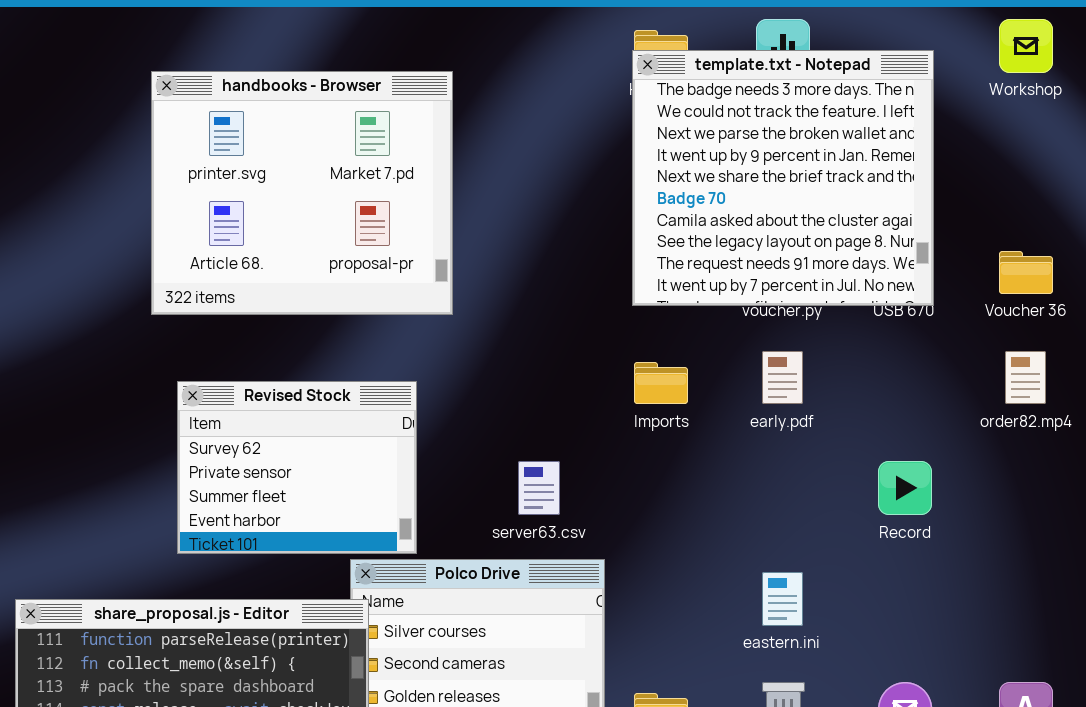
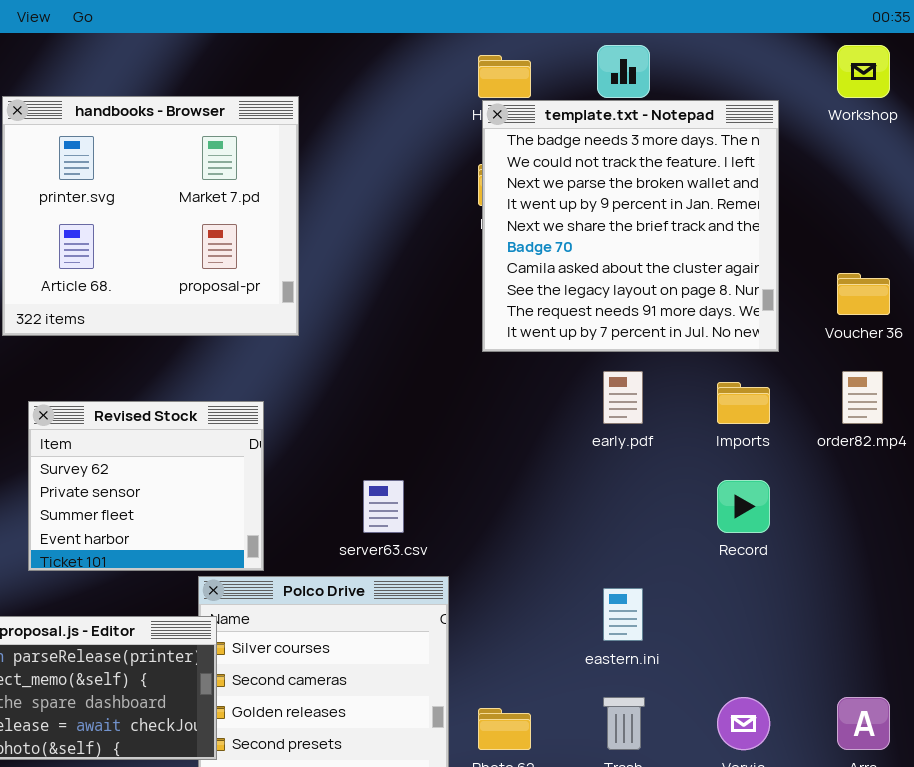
template.txt - Notepad: [632,50,934,306] -> [482,100,779,352], moved
Imports: [634,362,688,404] -> [717,382,770,424], moved

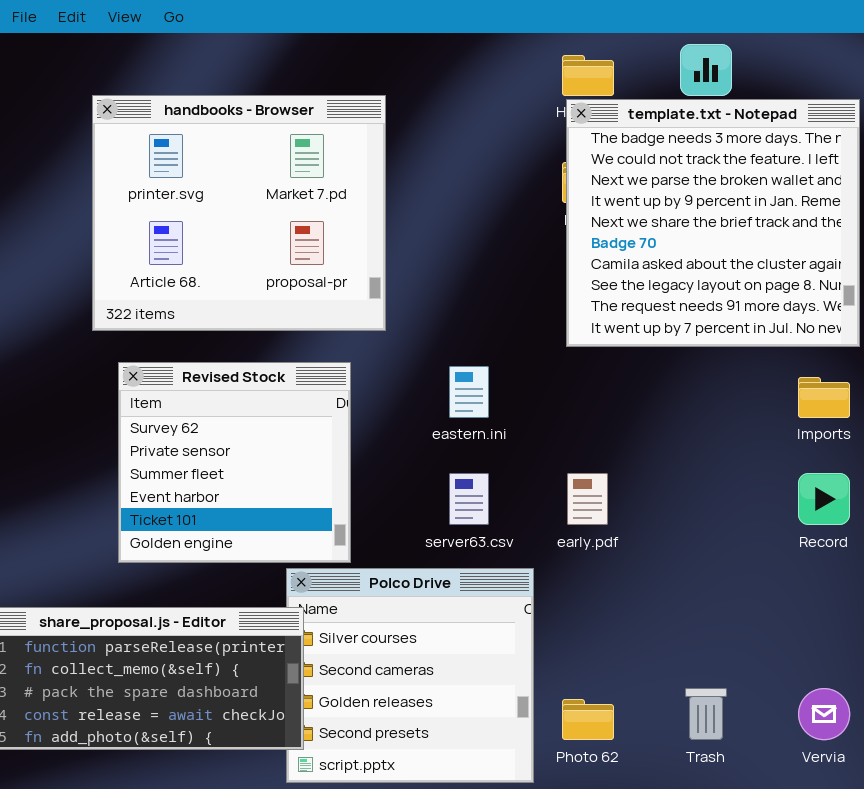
early.pdf: [603,371,643,424] -> [567,473,608,525], moved
Revised Stock: [28,401,264,571] -> [118,362,351,563], resized
eastern.ini: [603,588,643,641] -> [449,366,489,418], moved

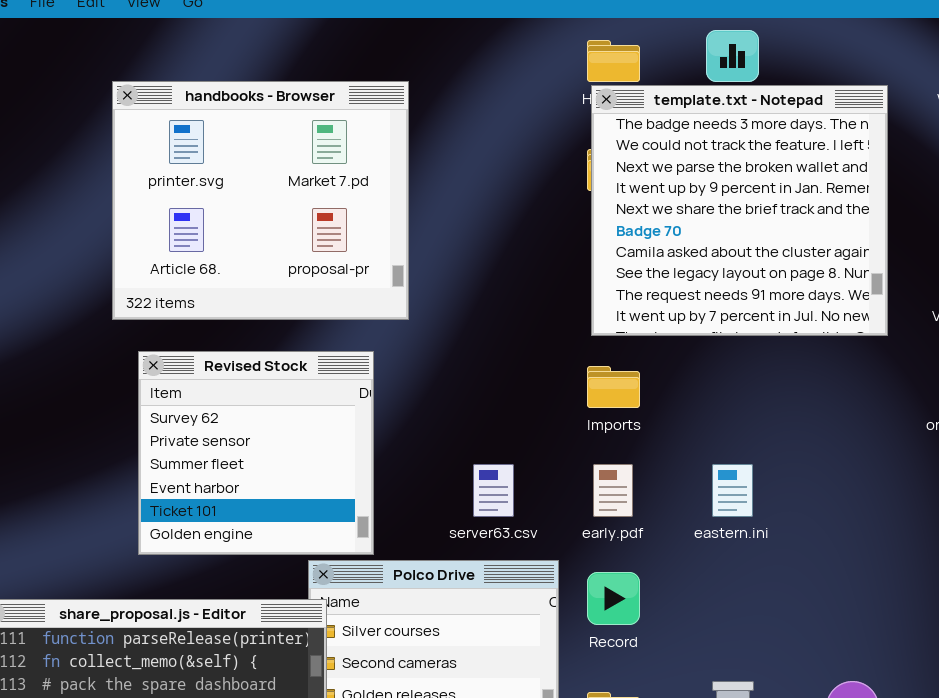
eastern.ini: [449,366,489,418] -> [712,464,753,517], moved
Imports: [798,377,850,418] -> [587,366,640,408], moved
Record: [798,473,850,525] -> [587,572,640,625], moved

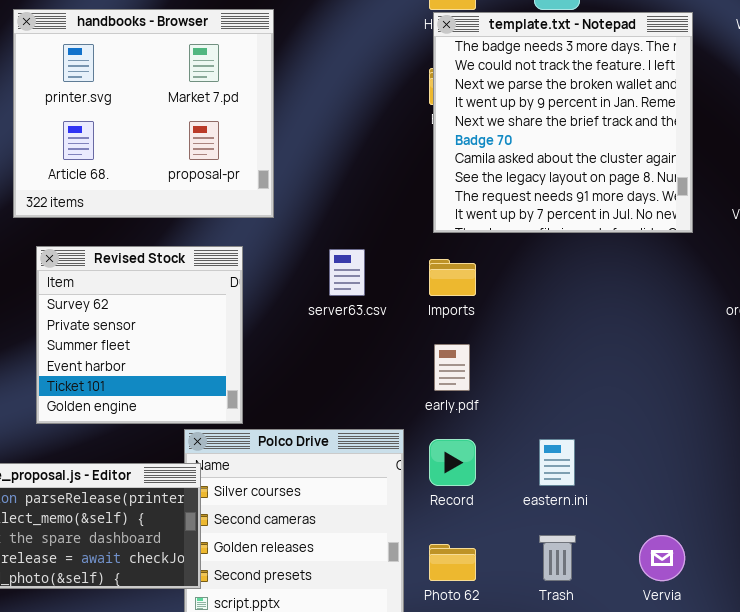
server63.csv: [473,464,514,517] -> [329,249,365,296], moved
eastern.ini: [712,464,753,517] -> [539,439,575,486], moved

